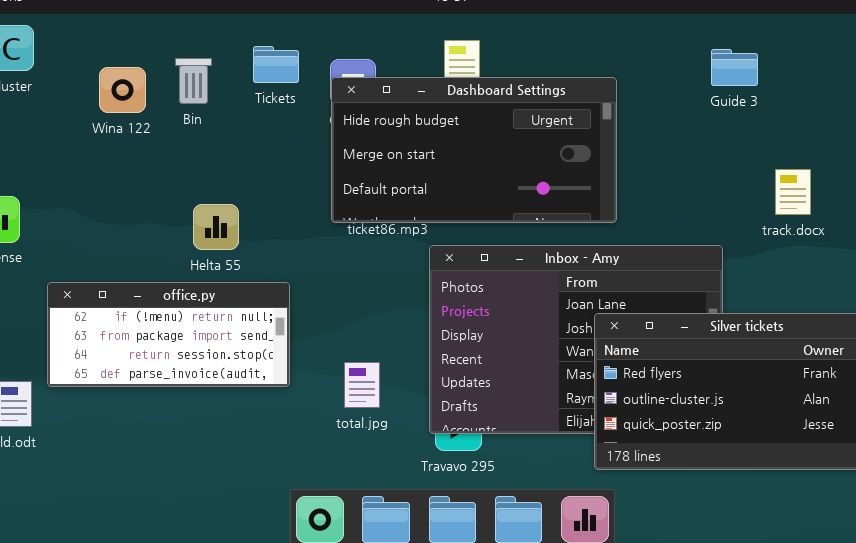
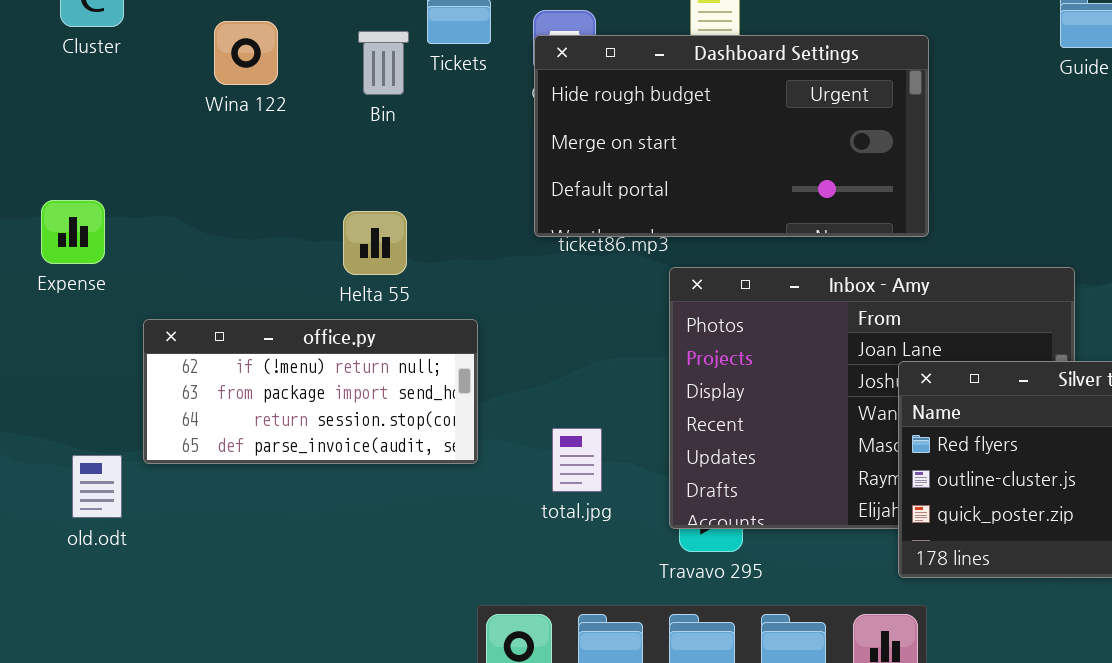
Bin: [175,58,212,104] -> [358,31,409,95], moved

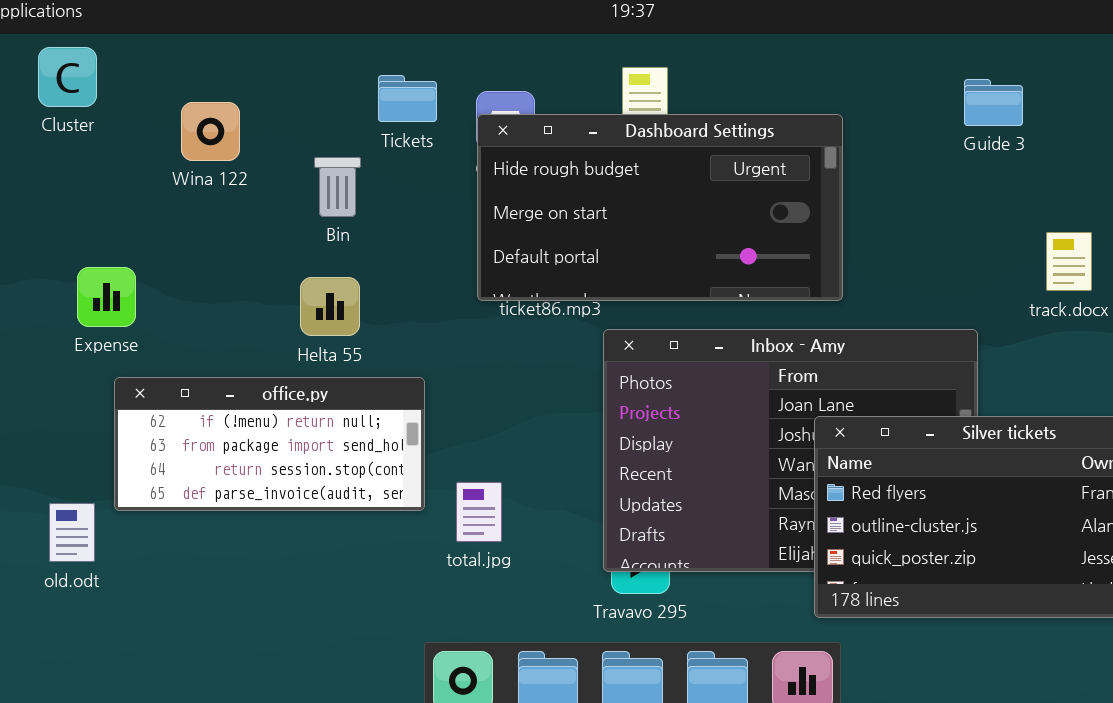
Bin: [358,31,409,95] -> [314,157,361,217], moved
Expense: [41,200,105,264] -> [77,267,136,327], moved
total.jpg: [552,428,602,492] -> [456,482,502,542], moved

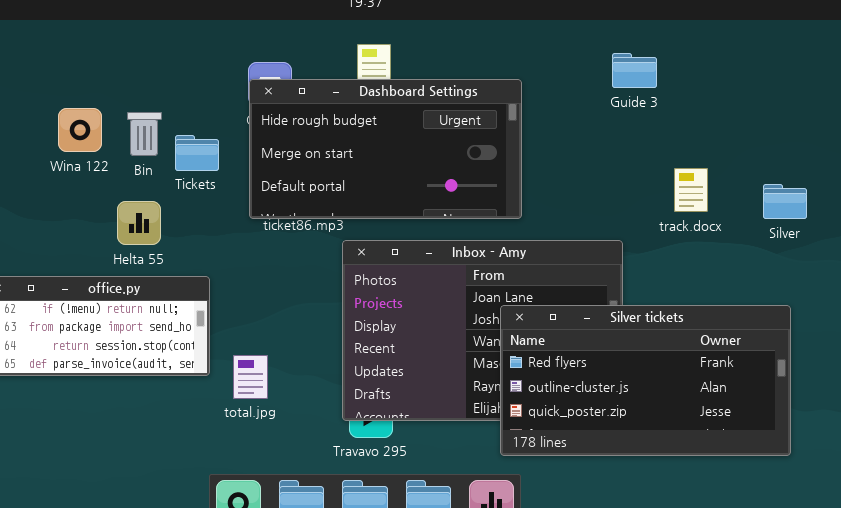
Tickets: [378,75,437,122] -> [175,135,219,171], moved
Wina 122: [181,102,240,161] -> [58,108,102,152], moved

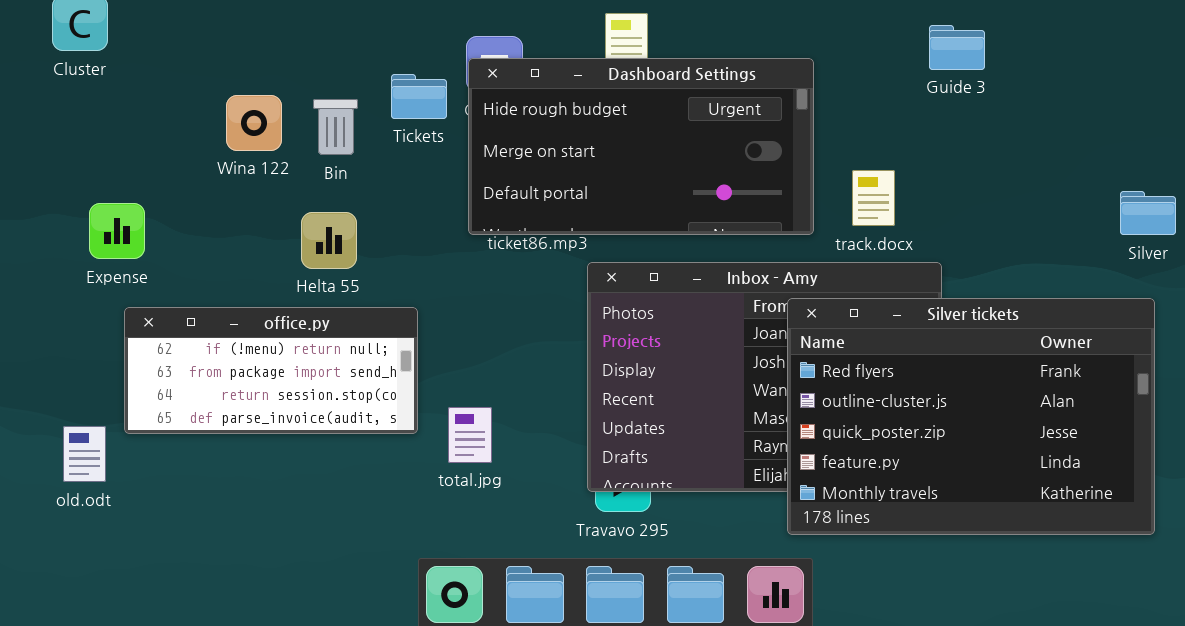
Tickets: [175,135,219,171] -> [391,74,447,119], moved
track.docx: [674,168,708,212] -> [852,170,895,226], moved
Silver tickets: [500,305,791,456] -> [787,298,1155,535], resized

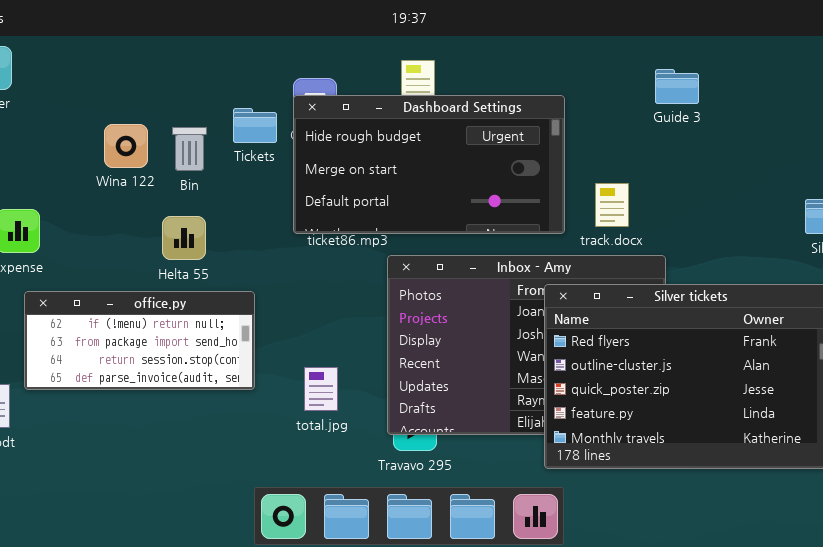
total.jpg: [448,407,492,463] -> [304,367,338,411], moved

